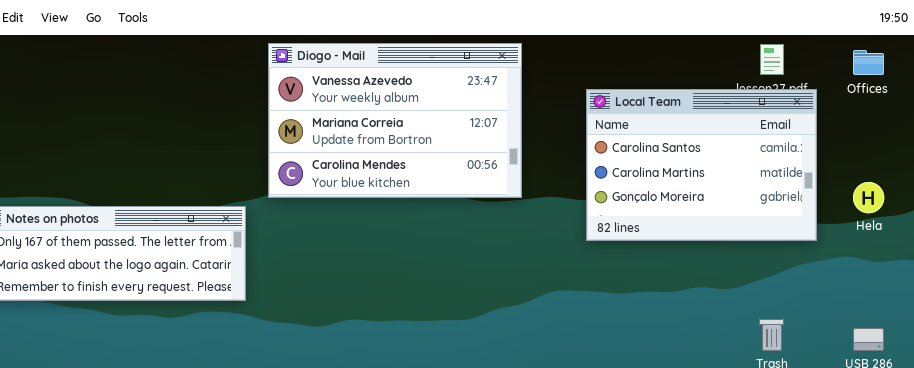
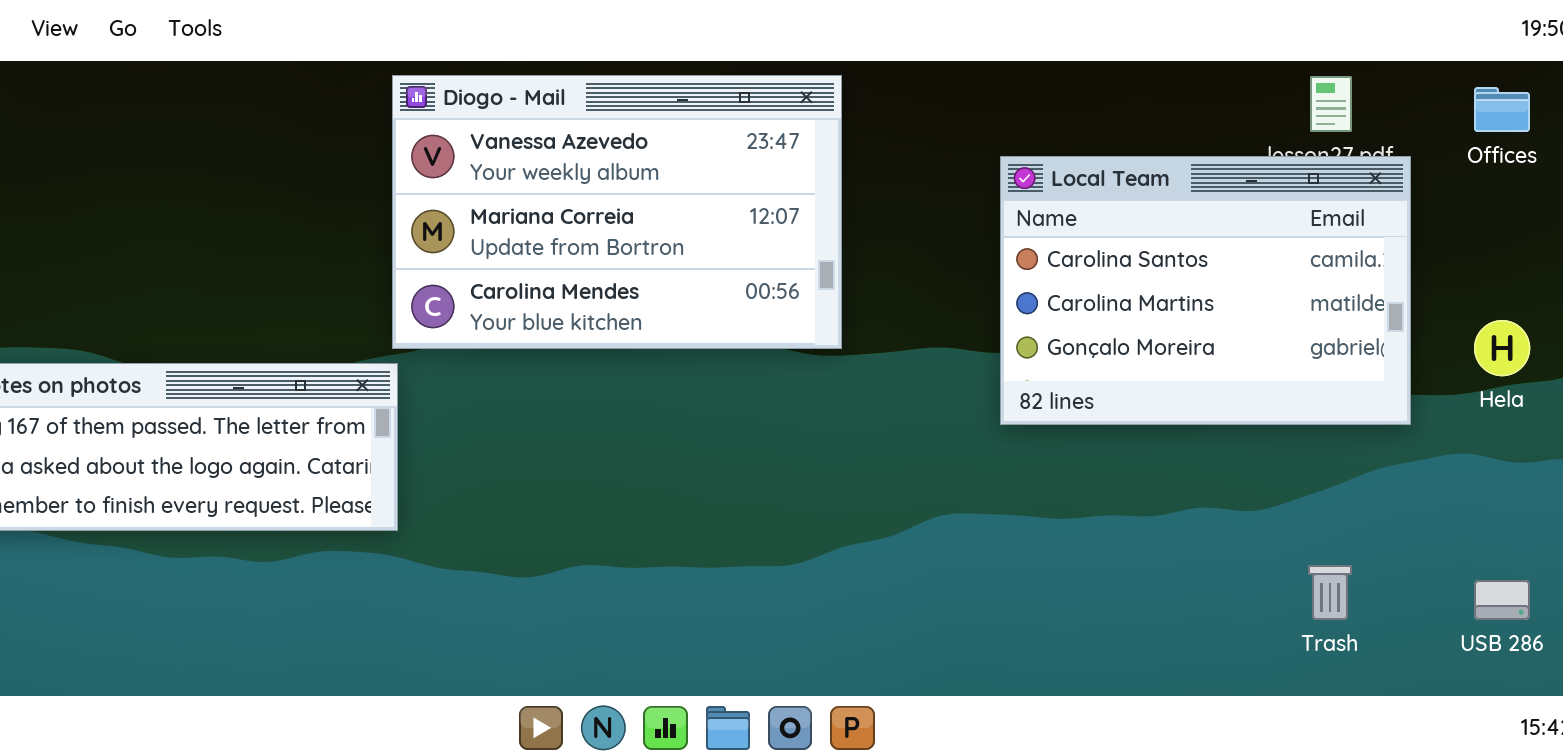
Diogo - Mail: [268,43,522,198] -> [392,75,842,349], moved

